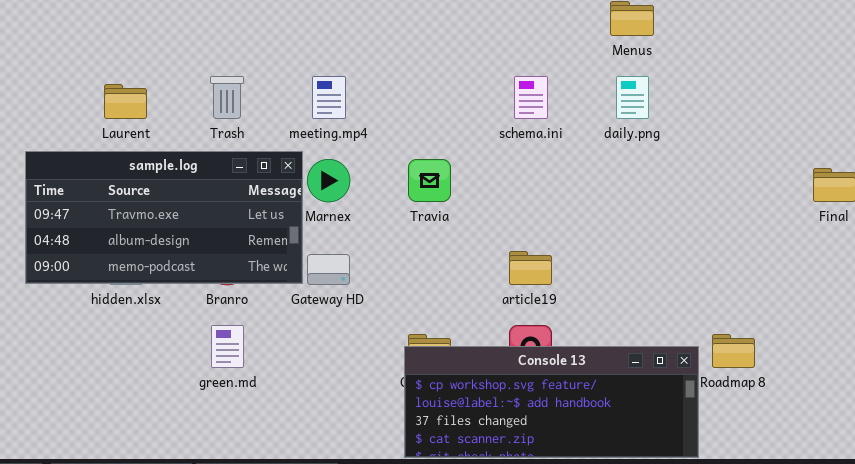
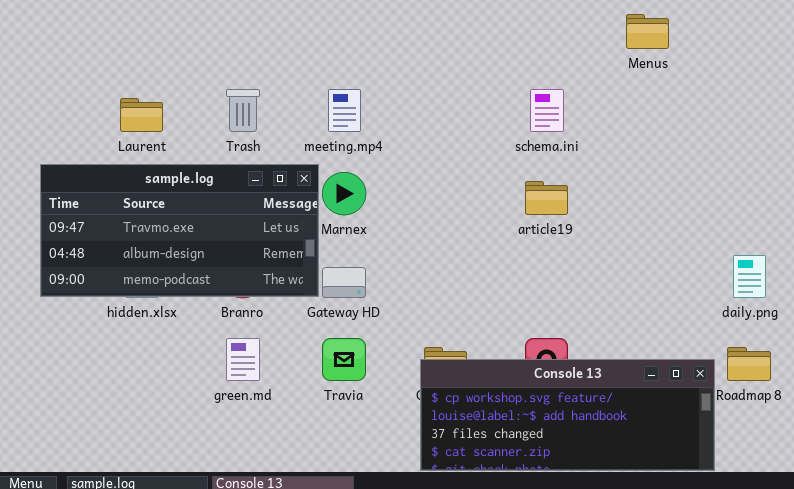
daily.png: [616,76,649,119] -> [733,255,766,298], moved
Travia: [408,159,451,202] -> [322,338,366,381], moved
article19: [509,251,552,285] -> [525,181,568,215], moved

